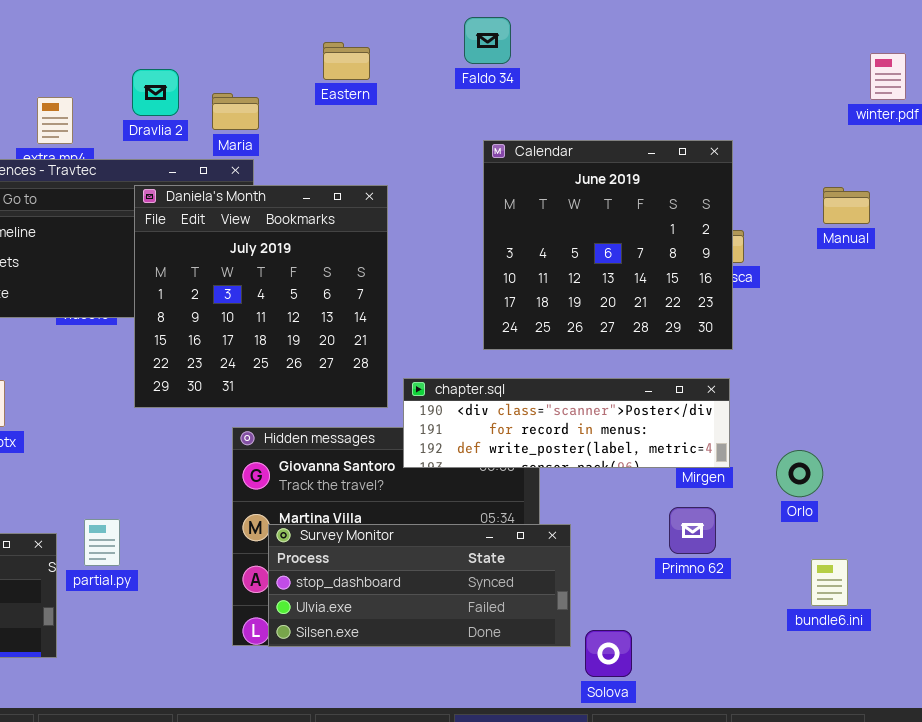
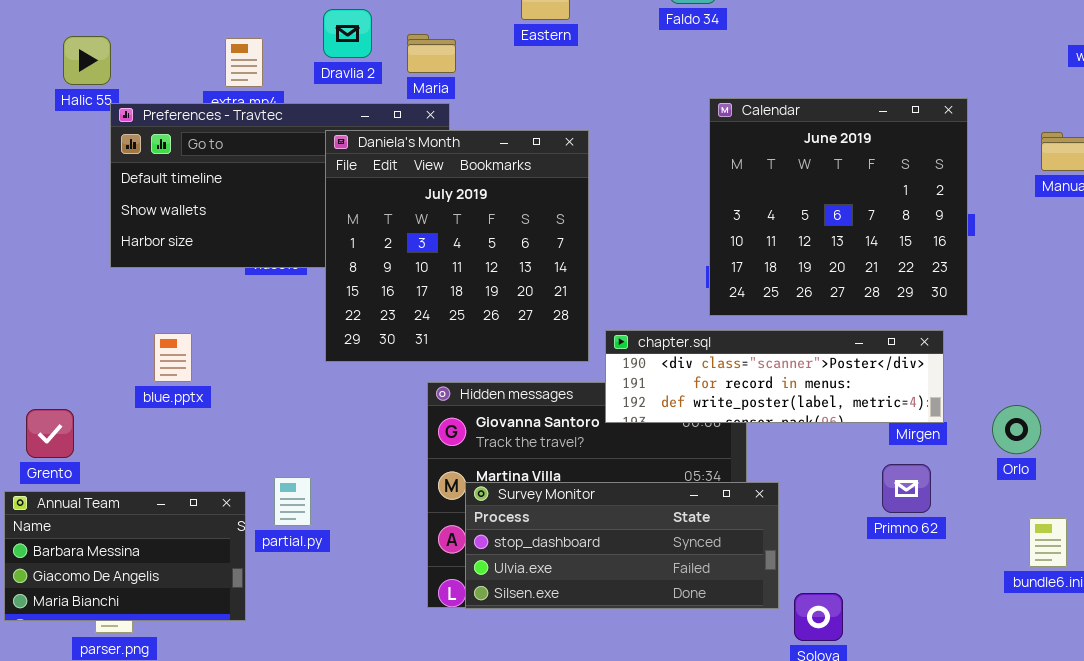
Calendar: [483,140,733,350] -> [709,98,968,316], moved

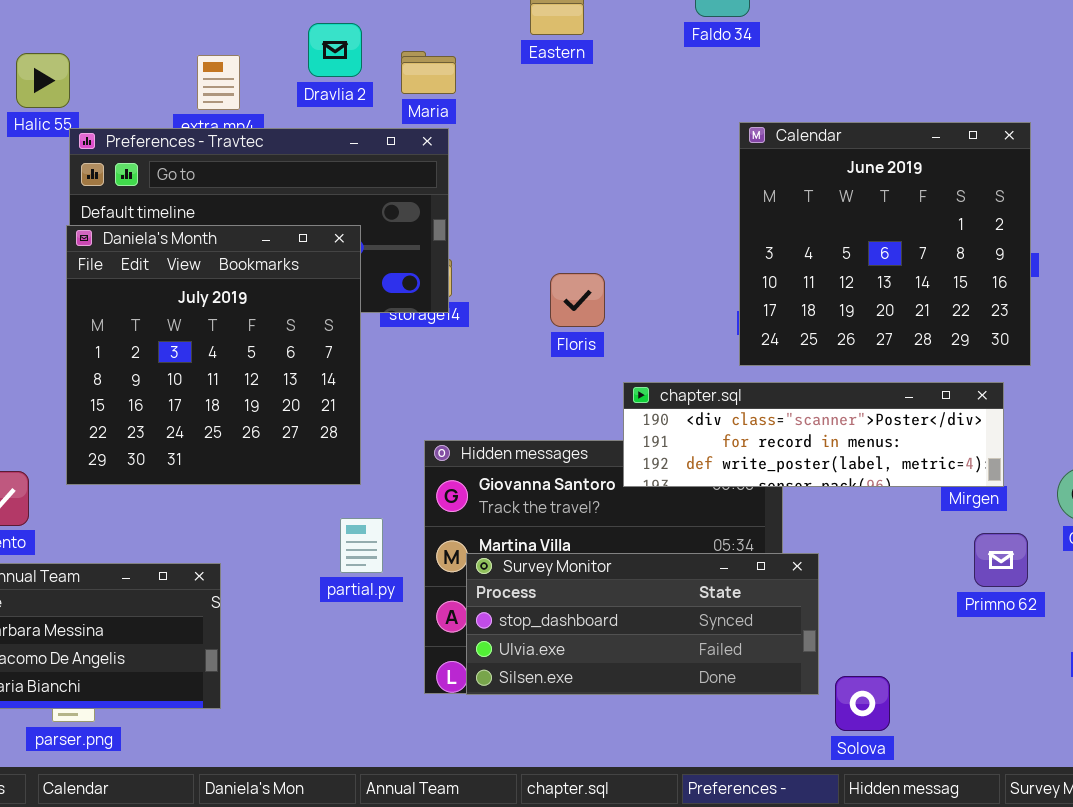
Daniela's Month: [325,130,589,362] -> [66,225,361,485], moved
Primno 62: [882,464,931,513] -> [974,533,1028,587], moved
partial.py: [274,477,311,526] -> [340,518,383,573], moved

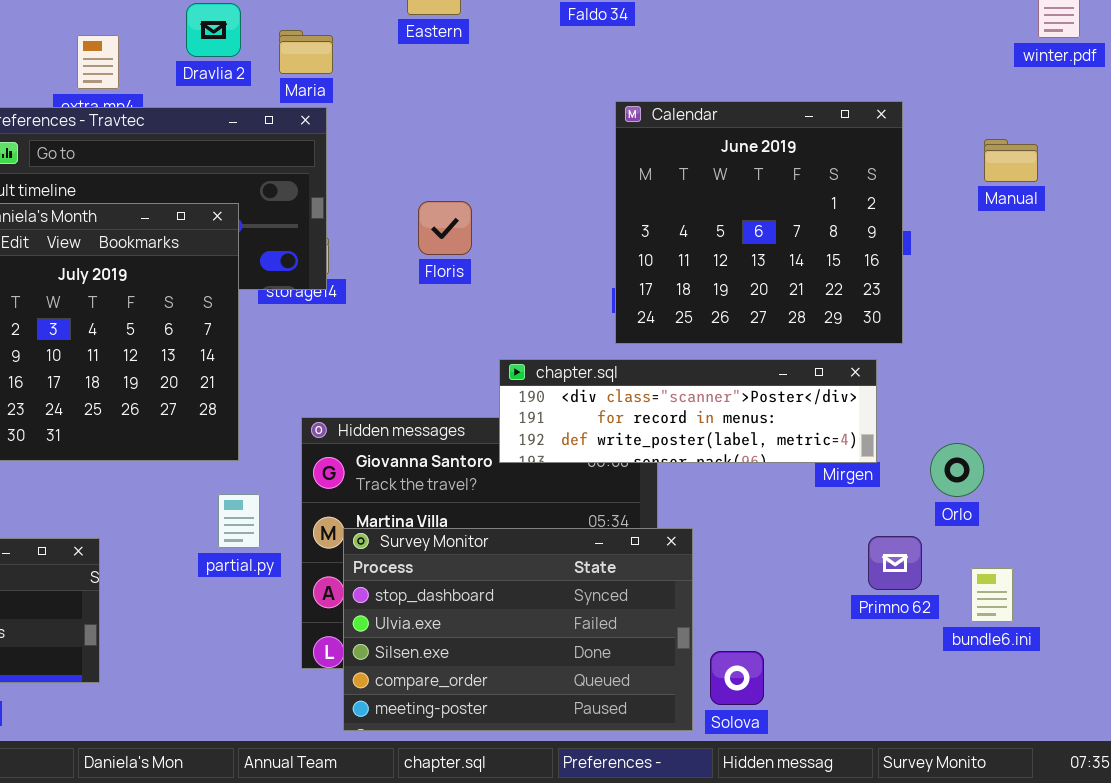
Floris: [550,273,605,327] -> [418,201,472,255], moved
Primno 62: [974,533,1028,587] -> [868,536,922,590], moved
Survey Monitor: [466,553,819,695] -> [343,528,693,731], resized

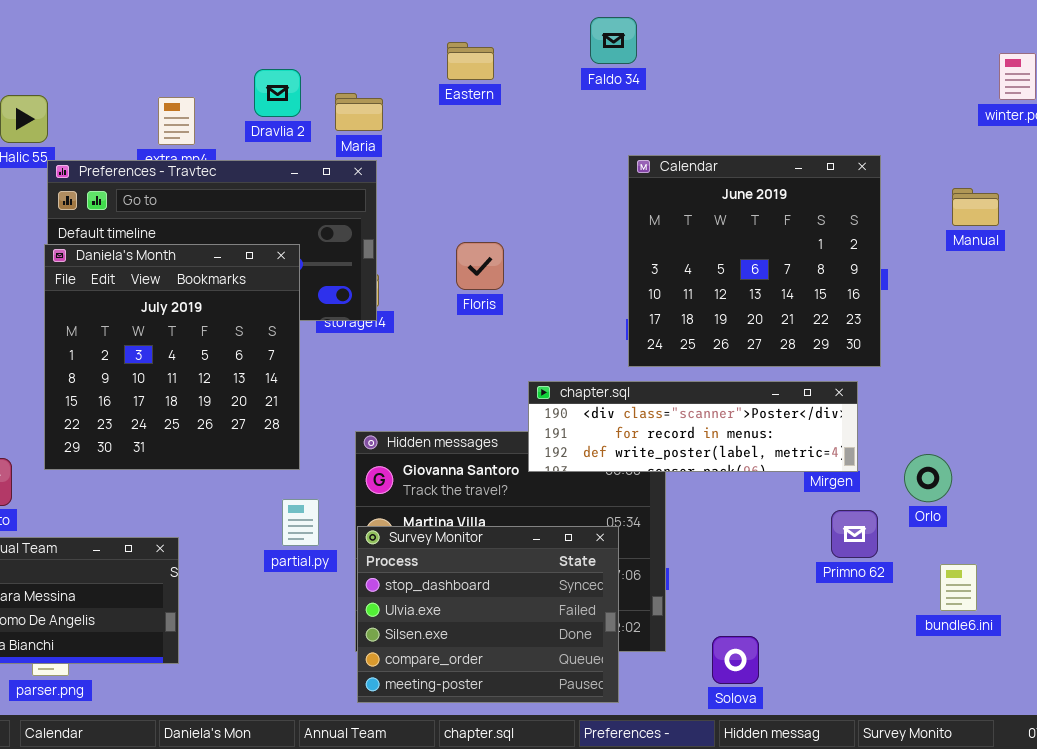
Survey Monitor: [343,528,693,731] -> [357,526,619,703], moved, resized
Primno 62: [868,536,922,590] -> [831,510,878,558], moved

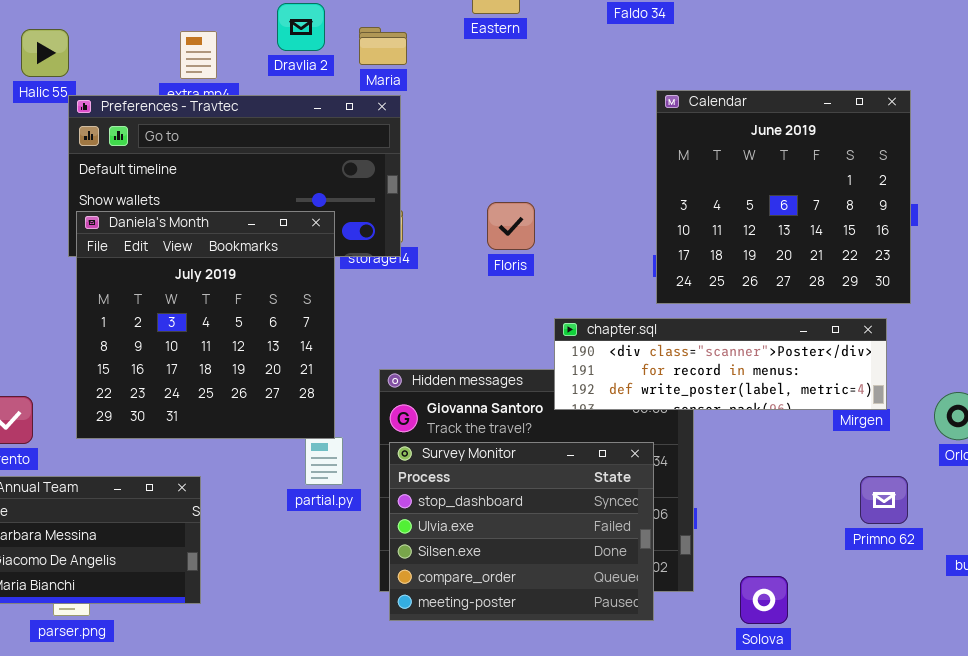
Floris: [456,242,504,290] -> [487,202,535,250], moved
Daniela's Month: [44,244,300,470] -> [76,211,335,439], moved
Primno 62: [831,510,878,558] -> [860,476,908,524], moved
Survey Monitor: [357,526,619,703] -> [389,442,654,621], moved

